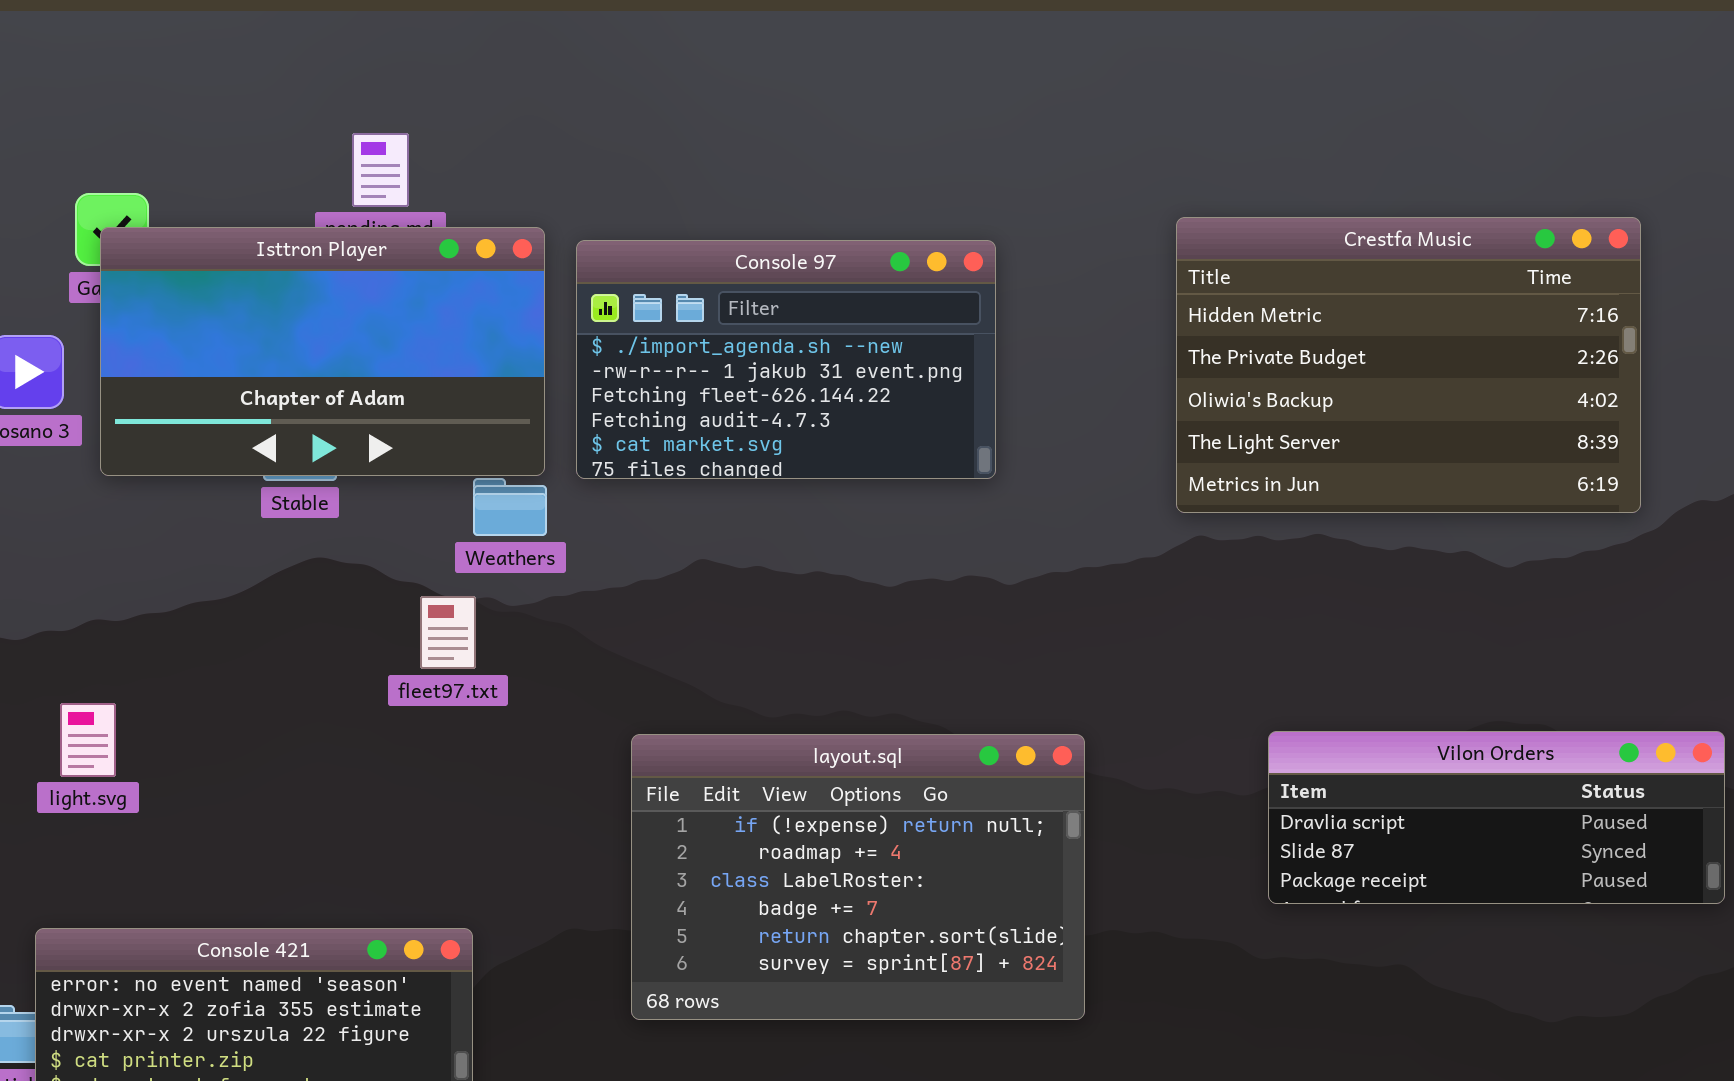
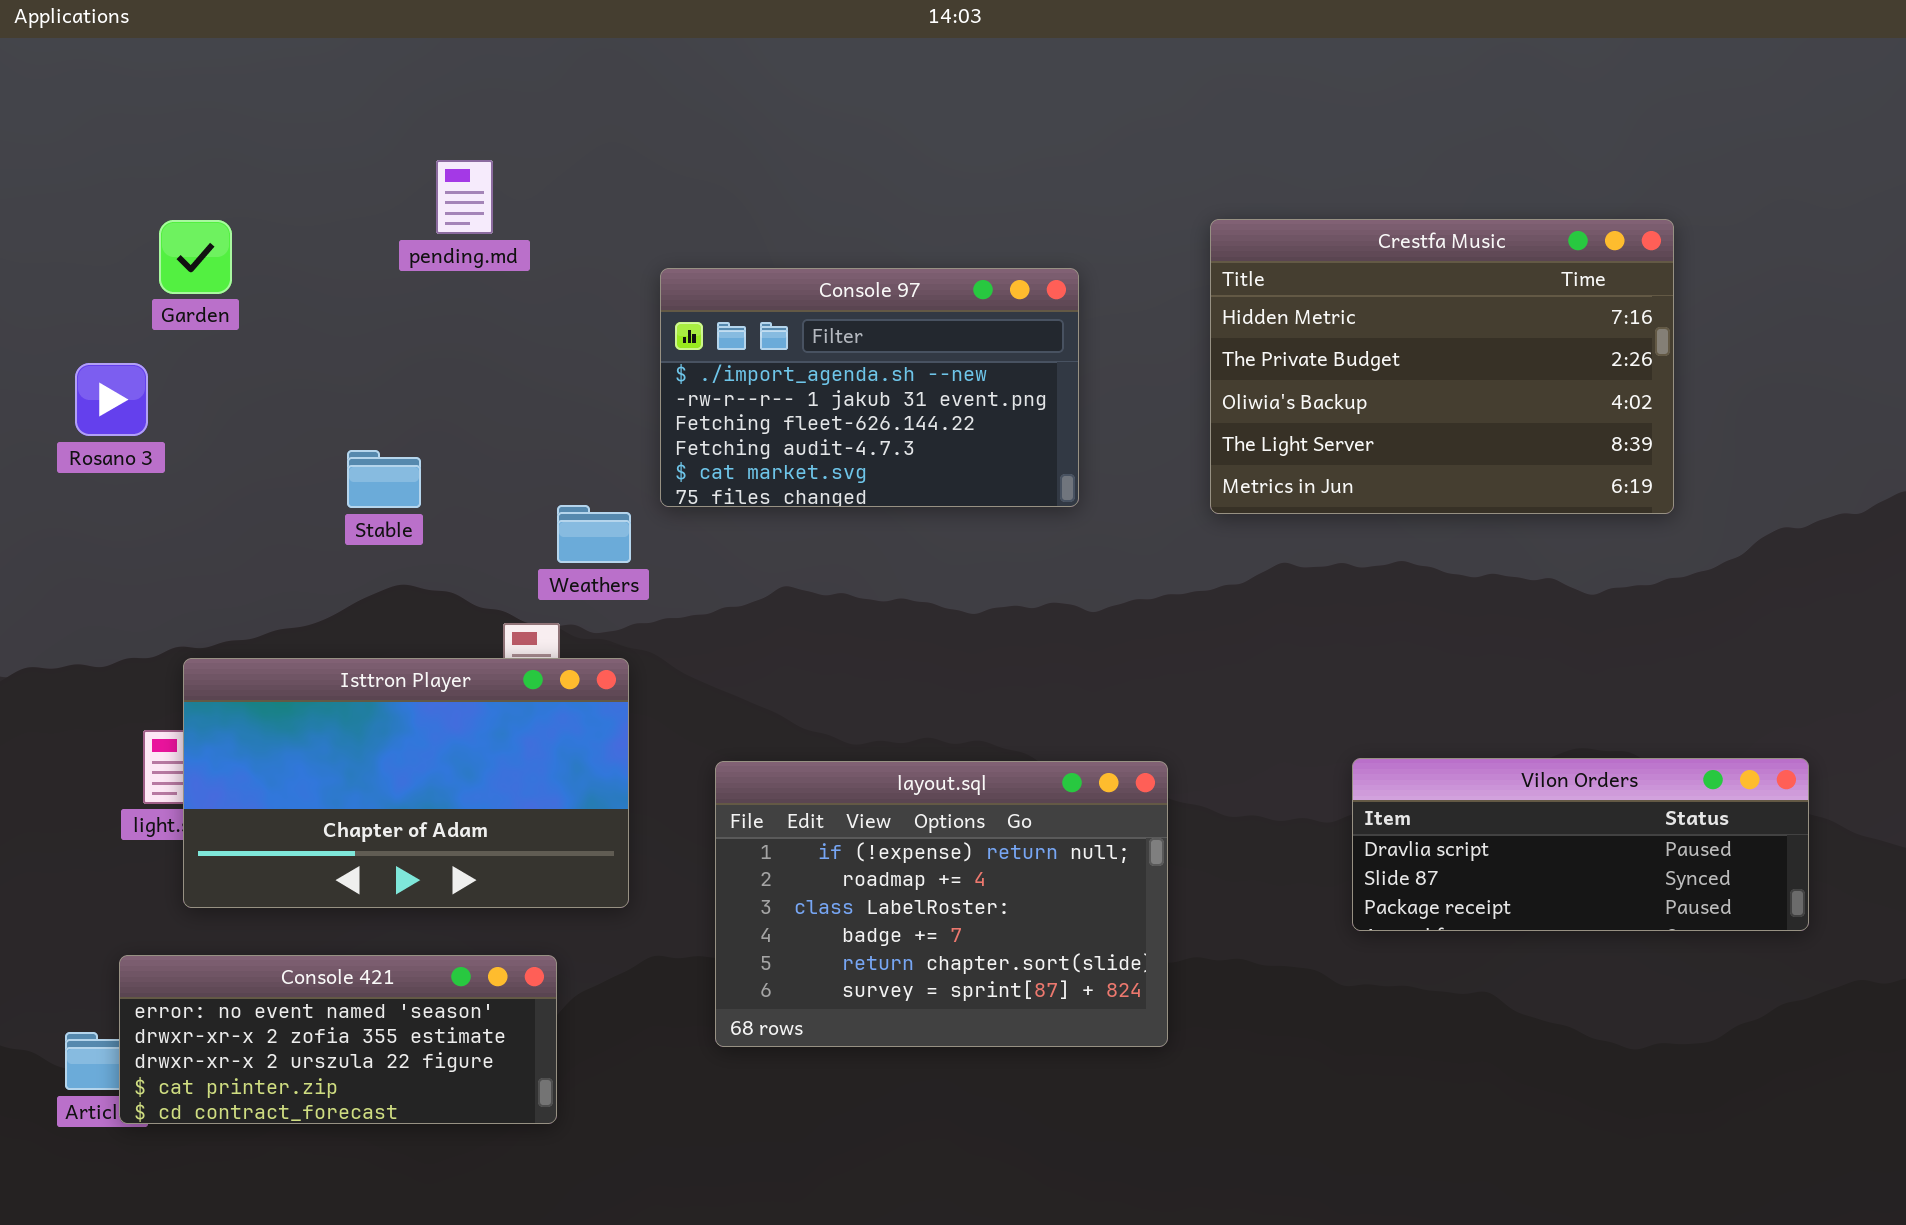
Crestfa Music: [1176,217,1641,513] -> [1210,219,1674,514], moved
Isttron Player: [100,227,545,476] -> [183,658,629,908], moved

